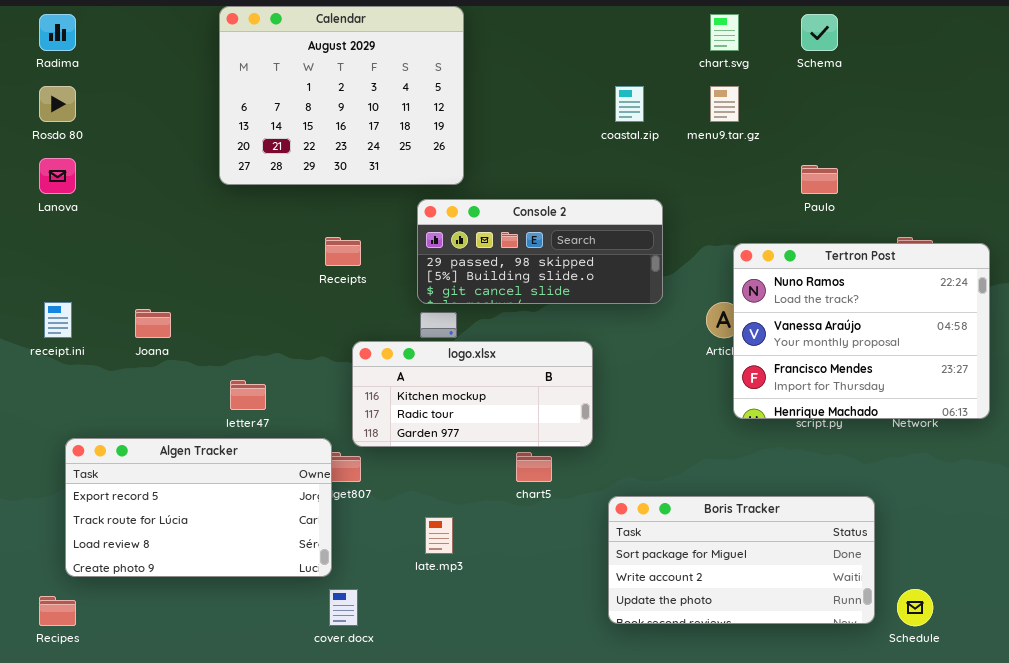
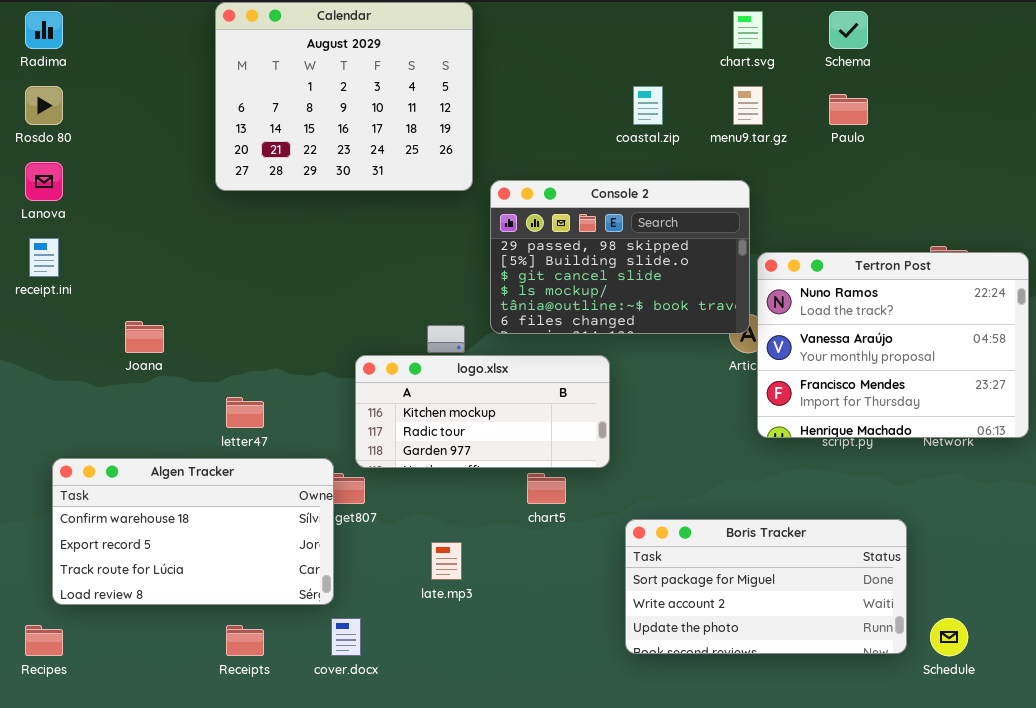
Paulo: [801,165,838,194] -> [829,94,868,125], moved
Console 2: [417,199,663,304] -> [490,180,750,334], moved, resized
Receipts: [325,237,361,266] -> [226,625,264,656], moved
receipt.ini: [44,302,72,338] -> [29,238,59,277], moved
Algen Tracker: [65,438,332,577] -> [52,458,334,605], scrolled up 1 row

